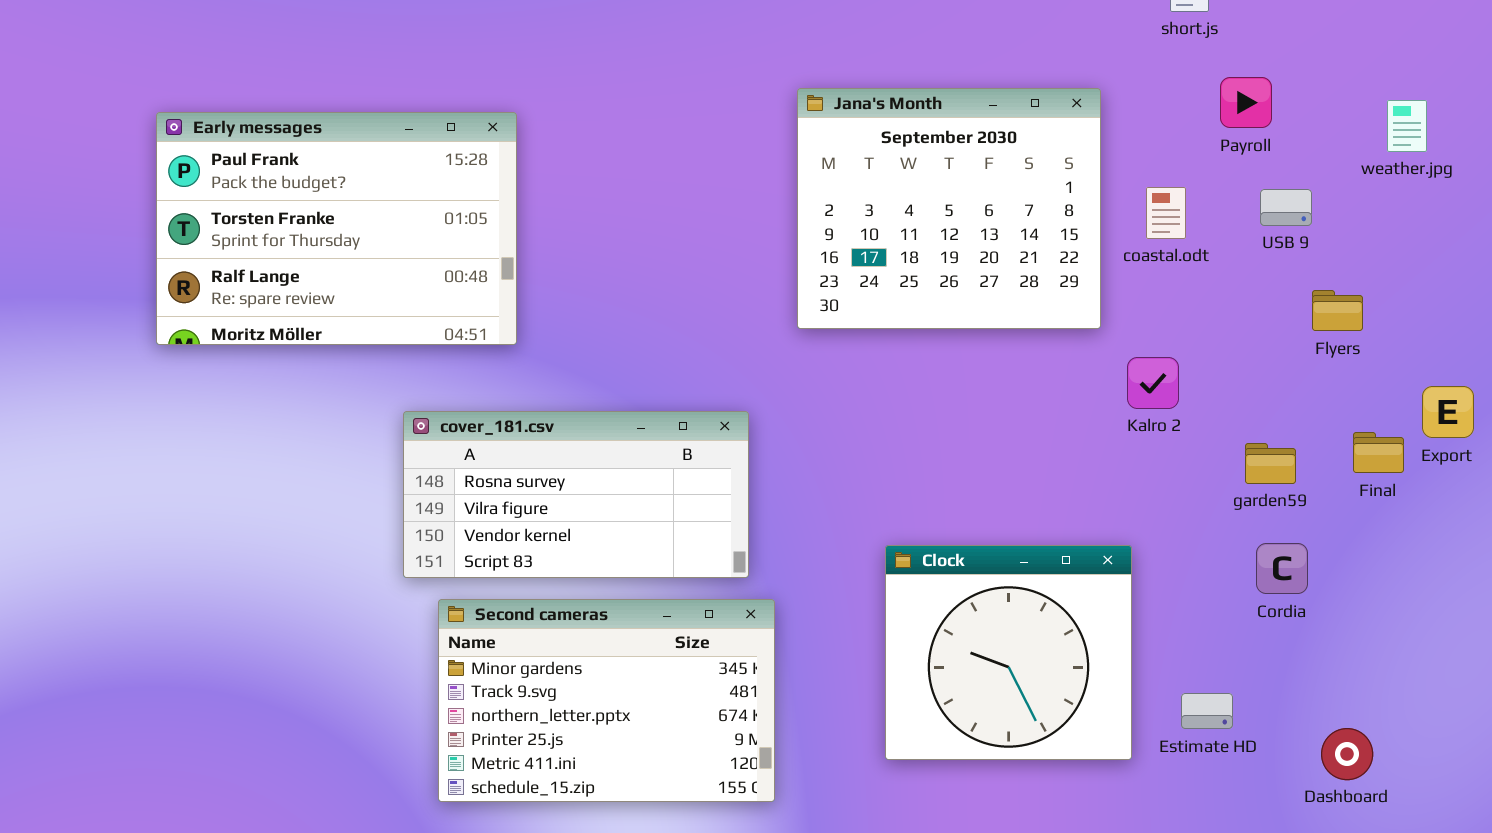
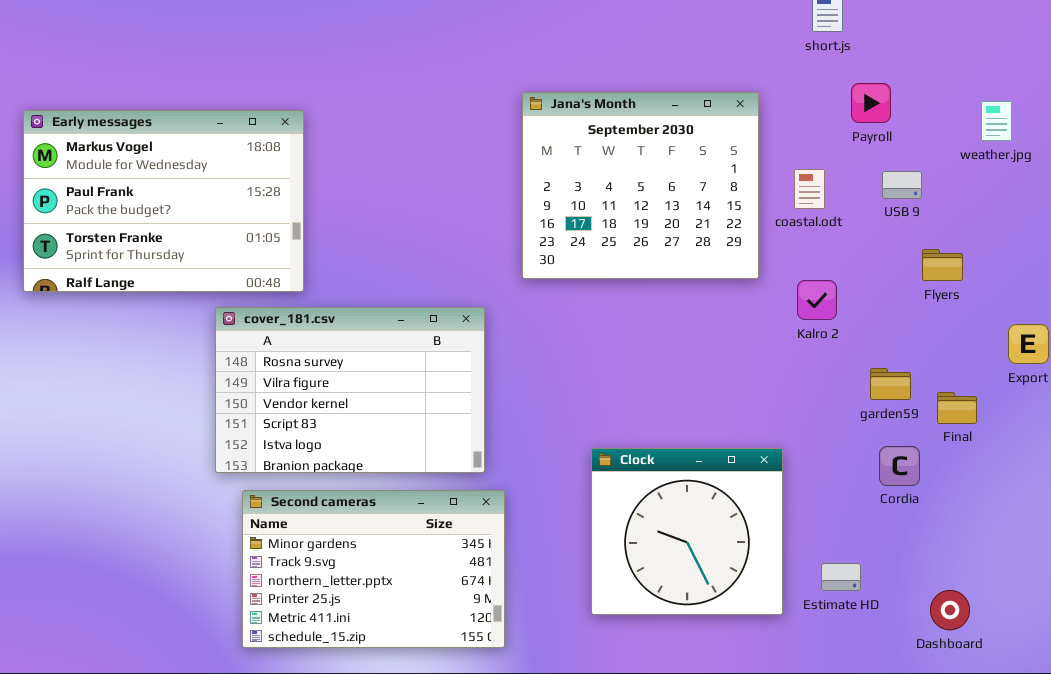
Early messages: [156,112,517,345] -> [23,110,304,292], scrolled up 1 row
Kalro 2: [1127,357,1179,409] -> [797,280,837,320], moved
cover_181.csv: [403,411,749,578] -> [215,307,485,473], resized
Final: [1353,432,1404,473] -> [937,392,977,424], moved

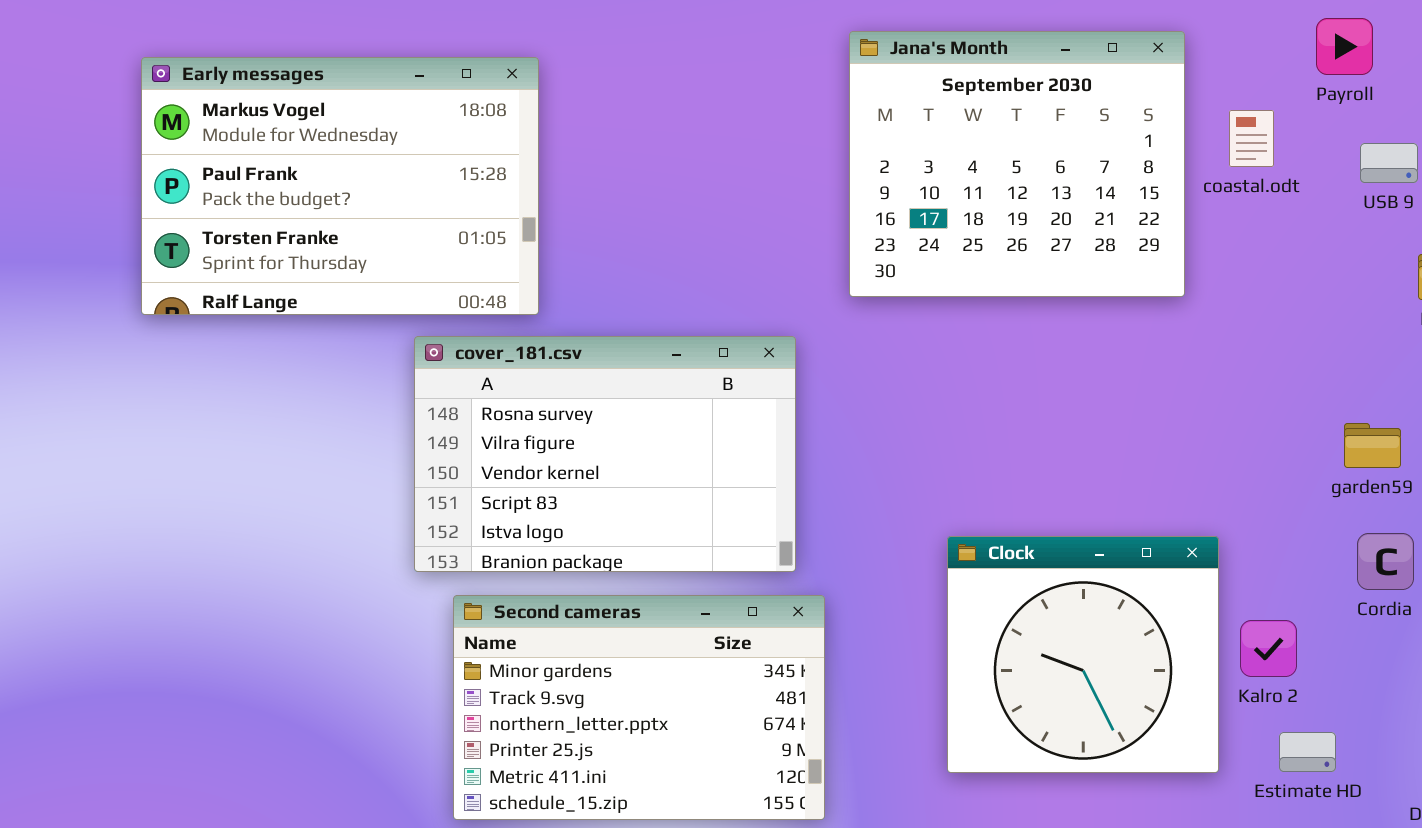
coastal.odt: [794,169,825,209] -> [1229,110,1274,167], moved
Kalro 2: [797,280,837,320] -> [1240,620,1297,677], moved
Estimate HD: [821,563,861,591] -> [1279,732,1336,772], moved

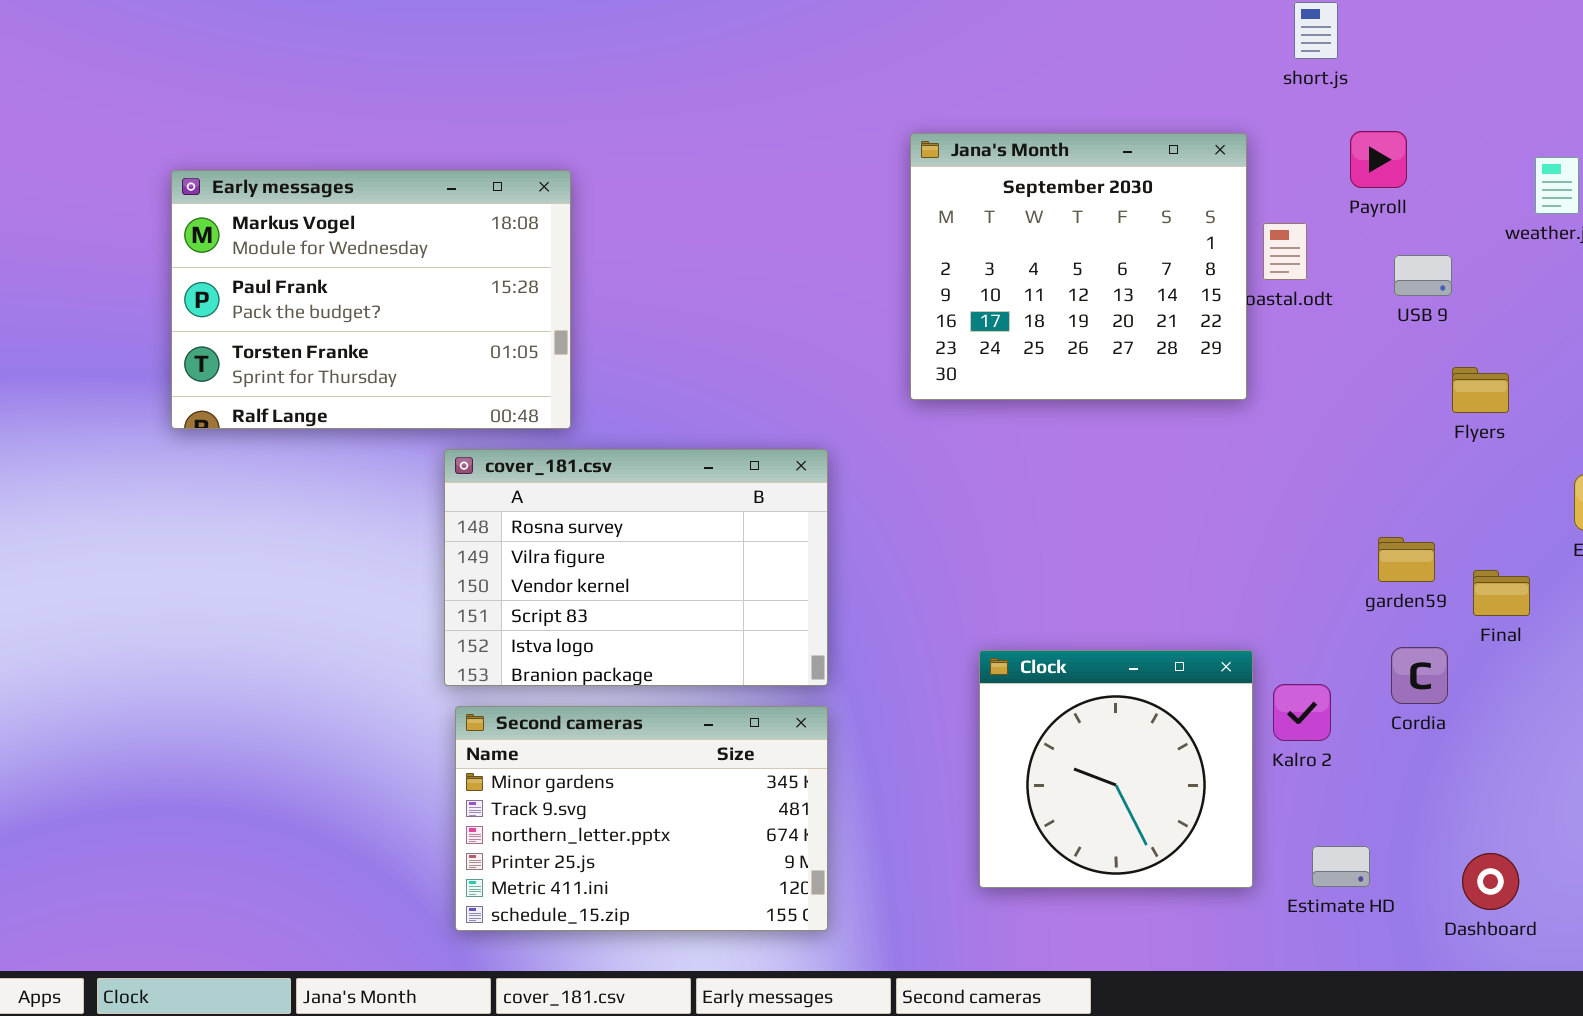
Jana's Month: [849,31,1185,297] -> [910,133,1247,400], moved
Second cameras: [453,595,825,820] -> [455,706,828,931], moved
Kalro 2: [1240,620,1297,677] -> [1273,684,1331,741], moved

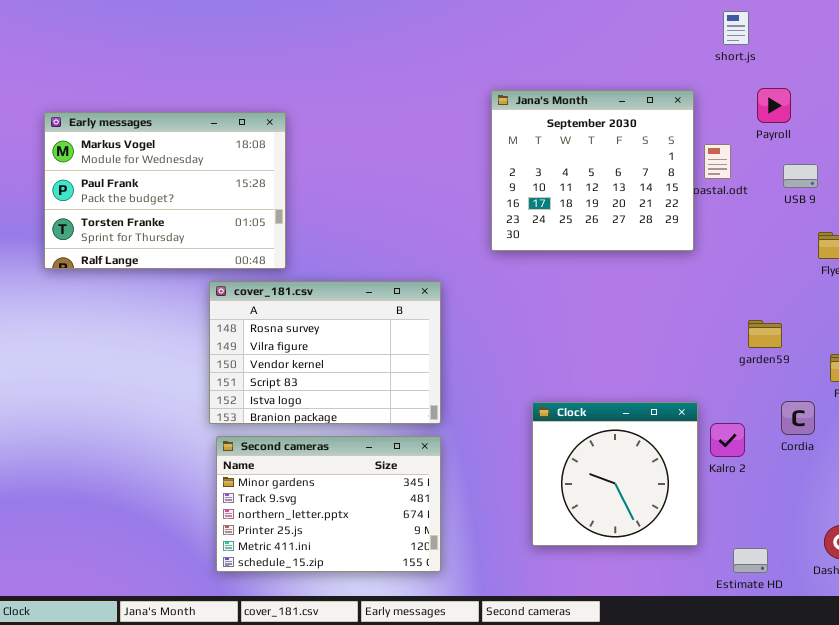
garden59: [1378,537,1435,582] -> [748,320,782,348], moved
Estimate HD: [1312,846,1370,887] -> [733,548,768,573], moved

